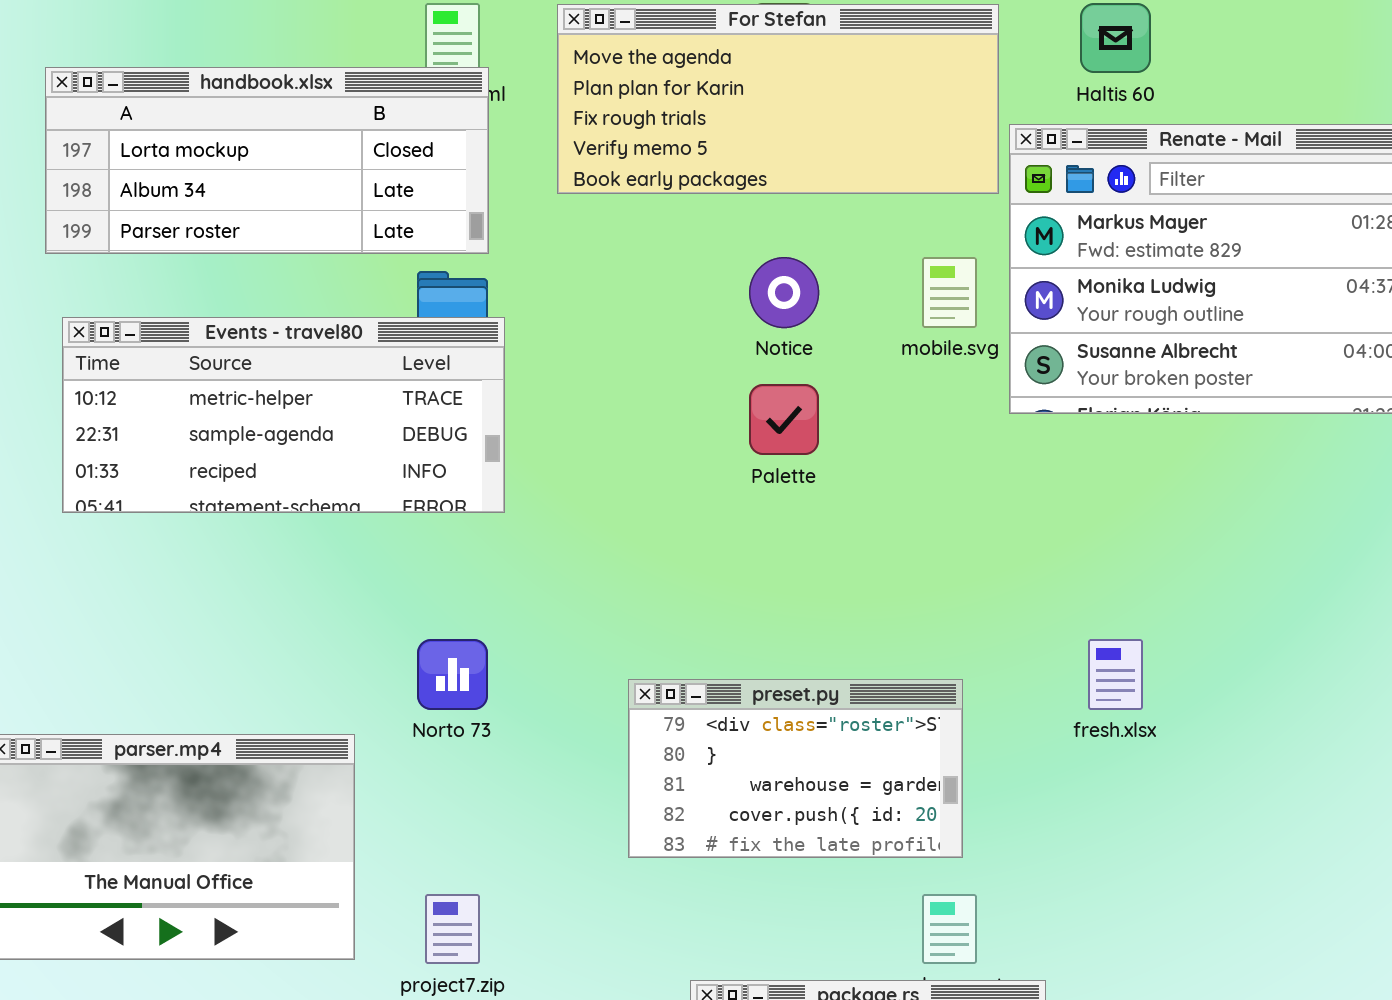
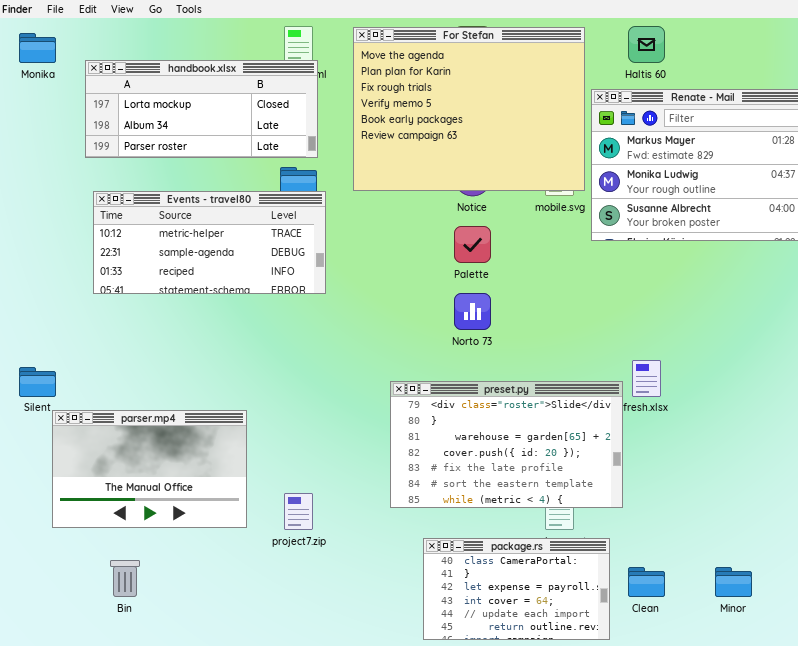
For Stefan: [557,4,999,194] -> [353,27,585,191], resized
Norto 73: [417,639,488,710] -> [454,293,491,330], moved
preset.py: [628,679,963,858] -> [390,381,623,508], resized

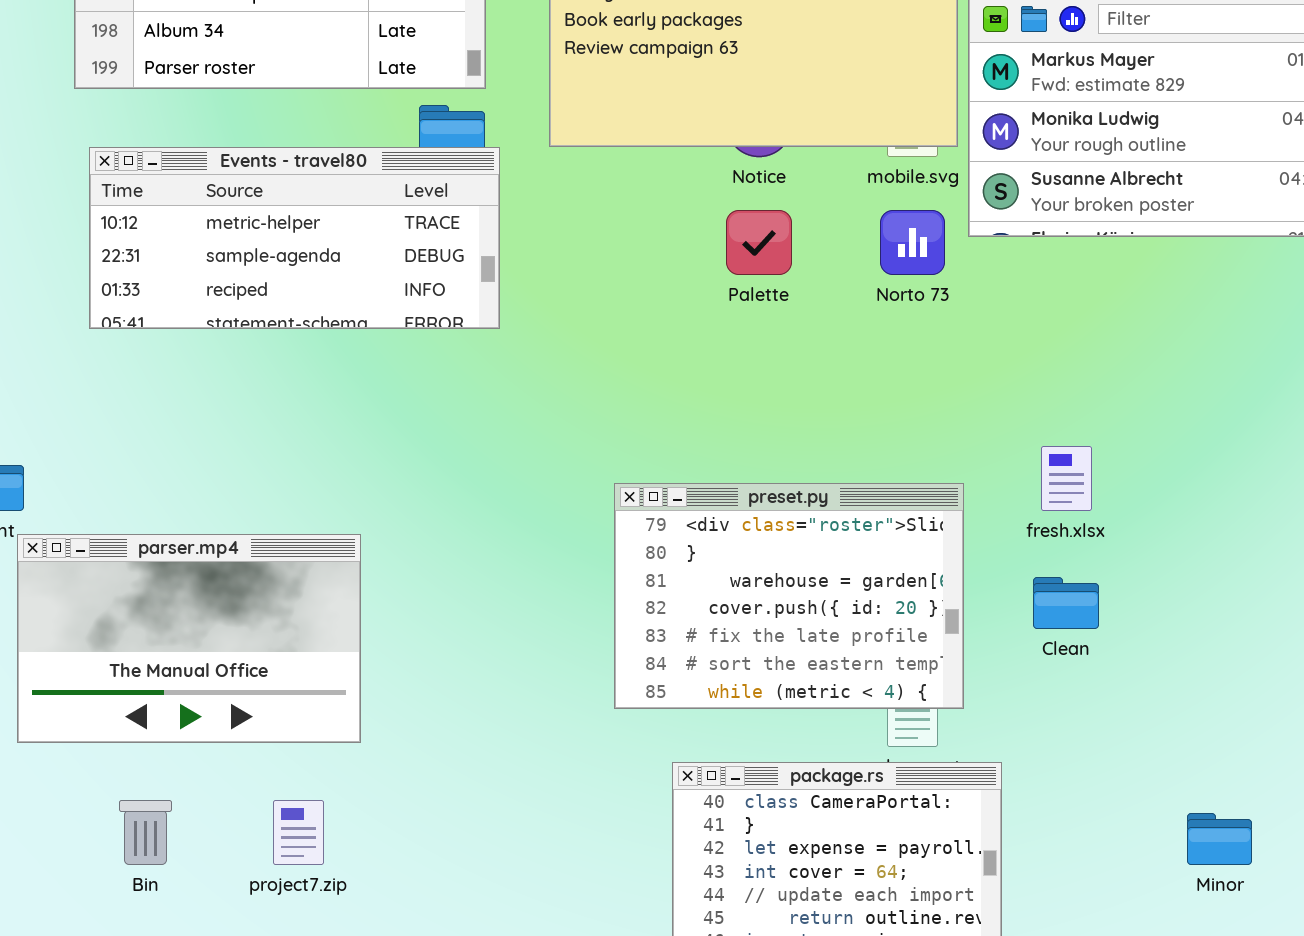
Norto 73: [454,293,491,330] -> [880,210,945,275], moved
preset.py: [390,381,623,508] -> [614,483,964,709], resized
project7.zip: [284,493,313,530] -> [273,800,324,865], moved
Clean: [628,567,665,597] -> [1033,577,1099,629], moved

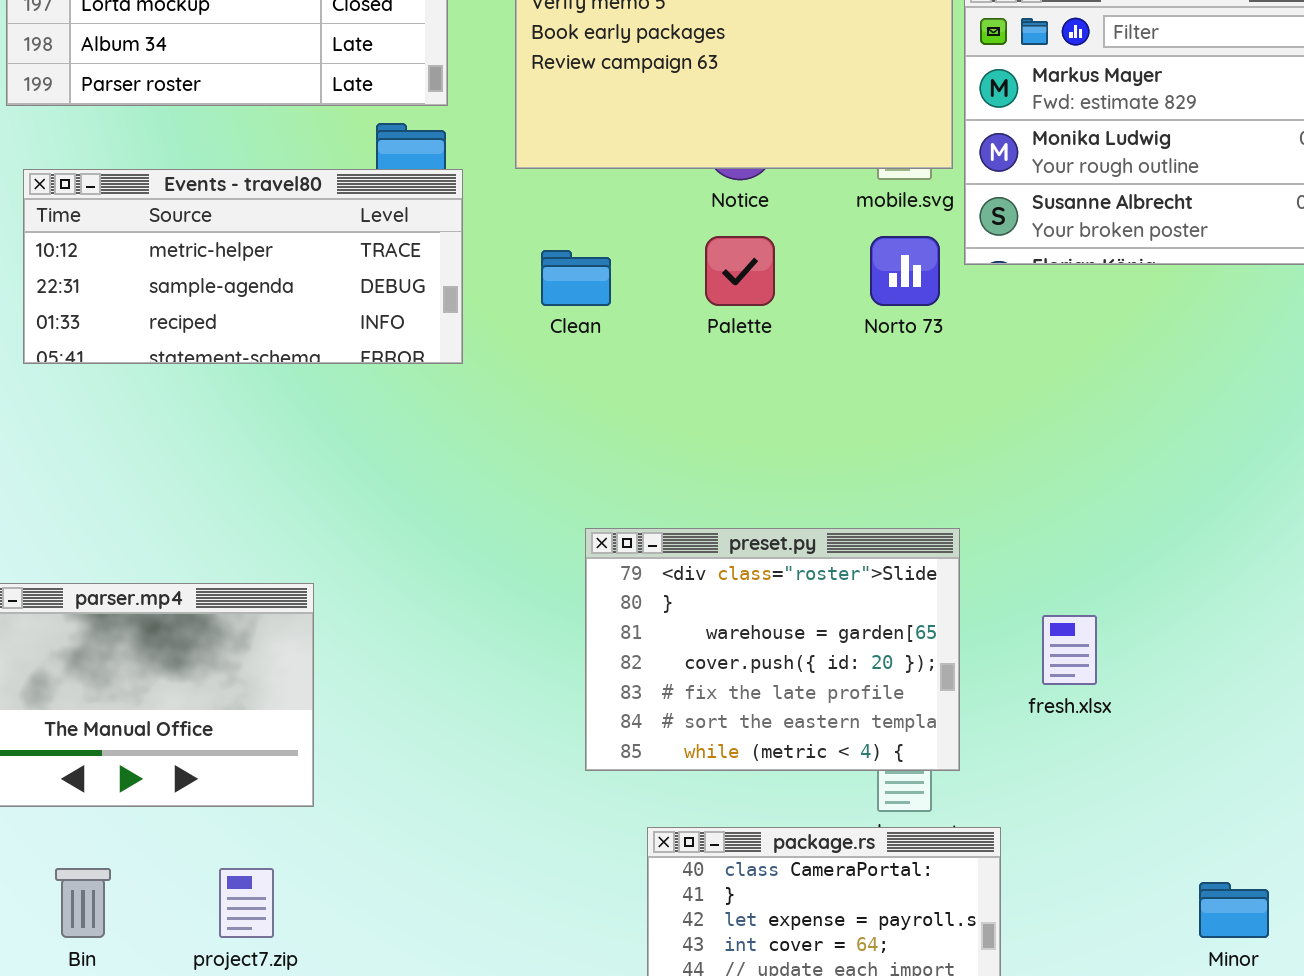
fresh.xlsx: [1041,446,1092,511] -> [1042,615,1097,685], moved
Clean: [1033,577,1099,629] -> [541,250,611,306], moved

